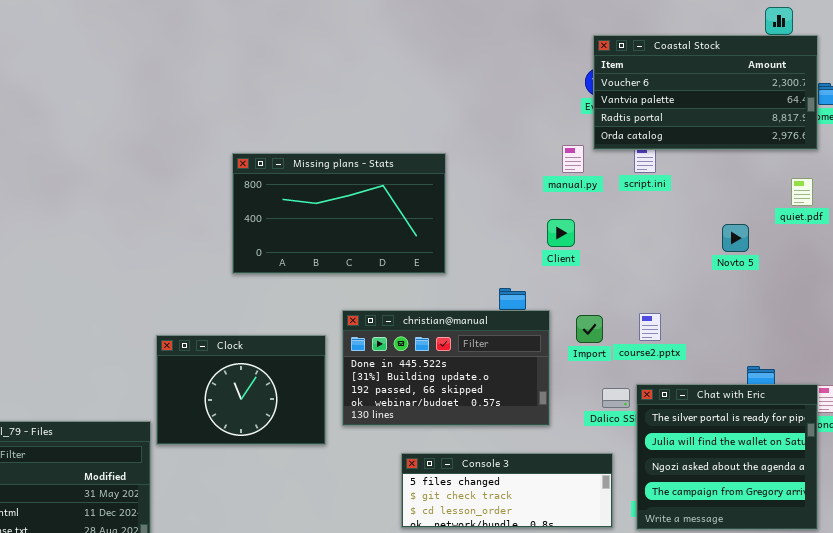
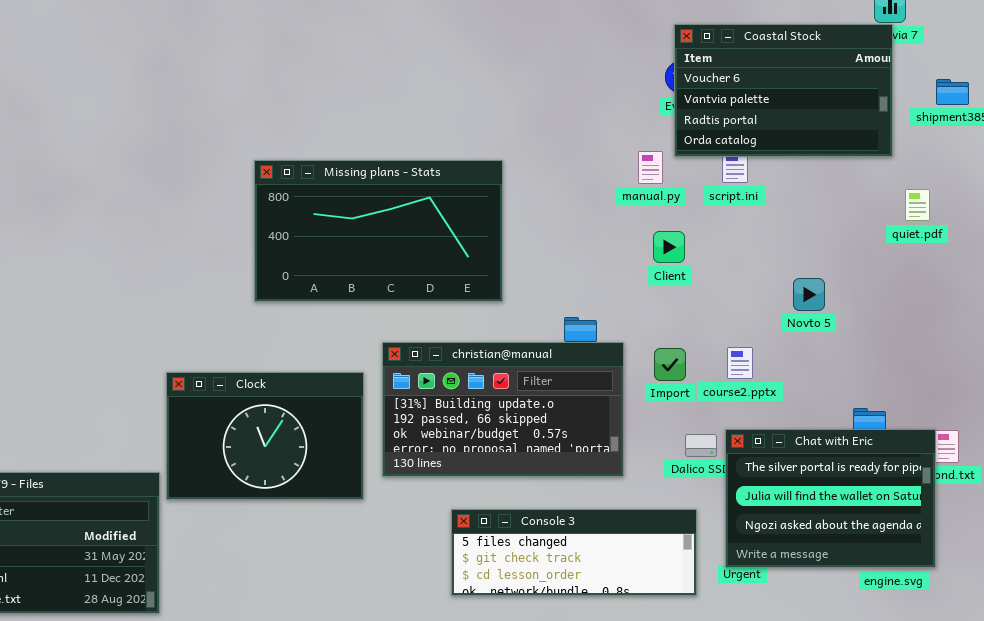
Coastal Stock: [593,35,818,150] -> [674,24,893,157], resized
Client: [547,219,575,247] -> [653,231,685,263], moved
Novto 5: [722,224,749,252] -> [793,278,825,311], moved
christian@manual: [342,310,550,426] -> [382,342,624,477], scrolled down 1 row
Chat with Eric: [636,384,818,530] -> [725,429,936,568], resized

